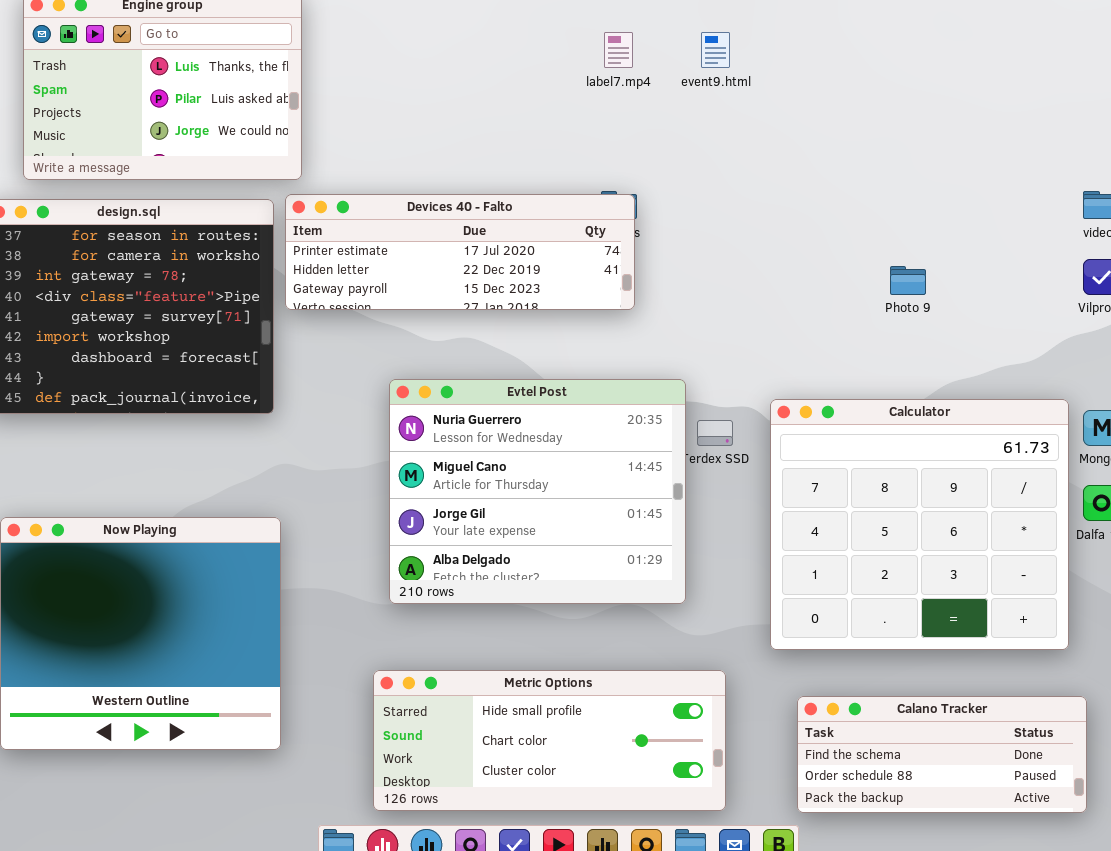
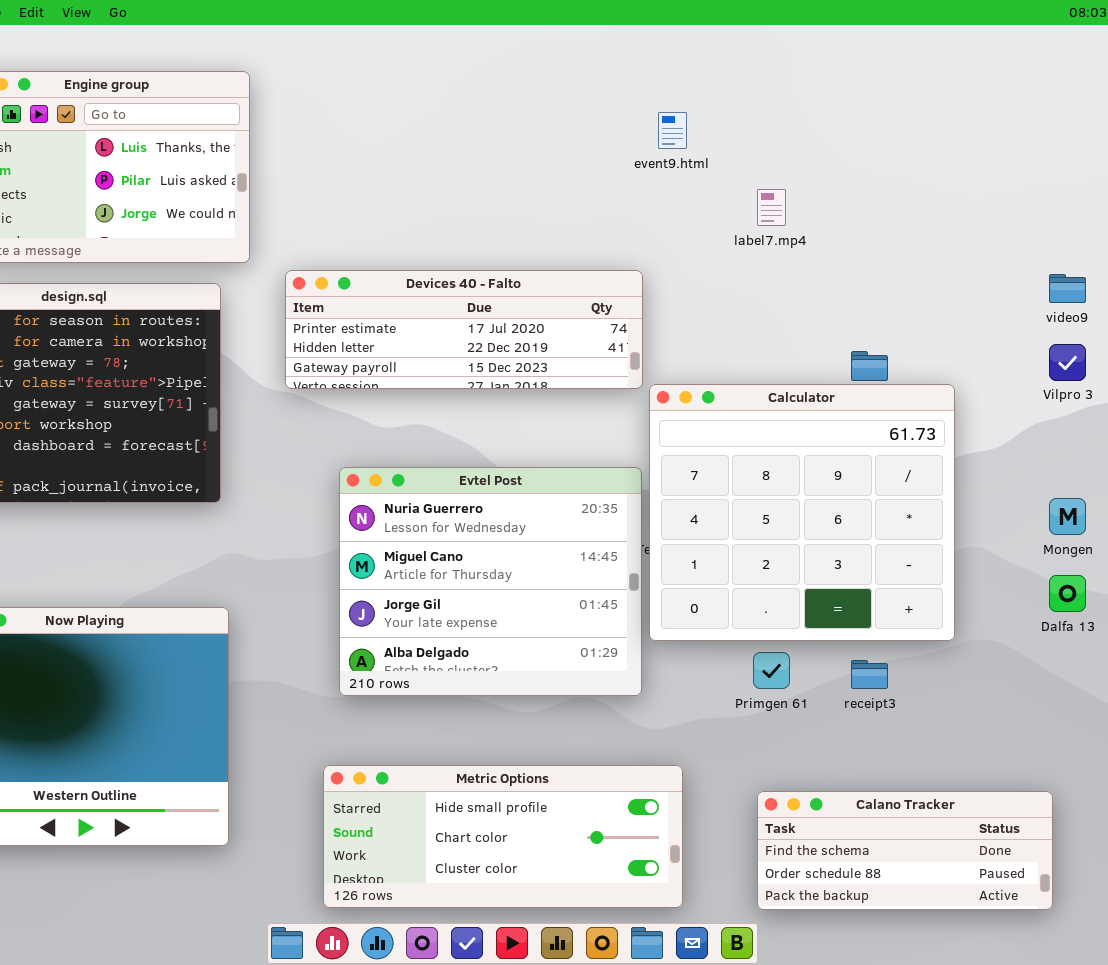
label7.mp4: [604,32,633,68] -> [757,189,786,226], moved
Devices 40 - Falto: [285,194,635,310] -> [285,270,643,389], moved
Calculator: [770,399,1069,650] -> [649,384,955,641], moved

